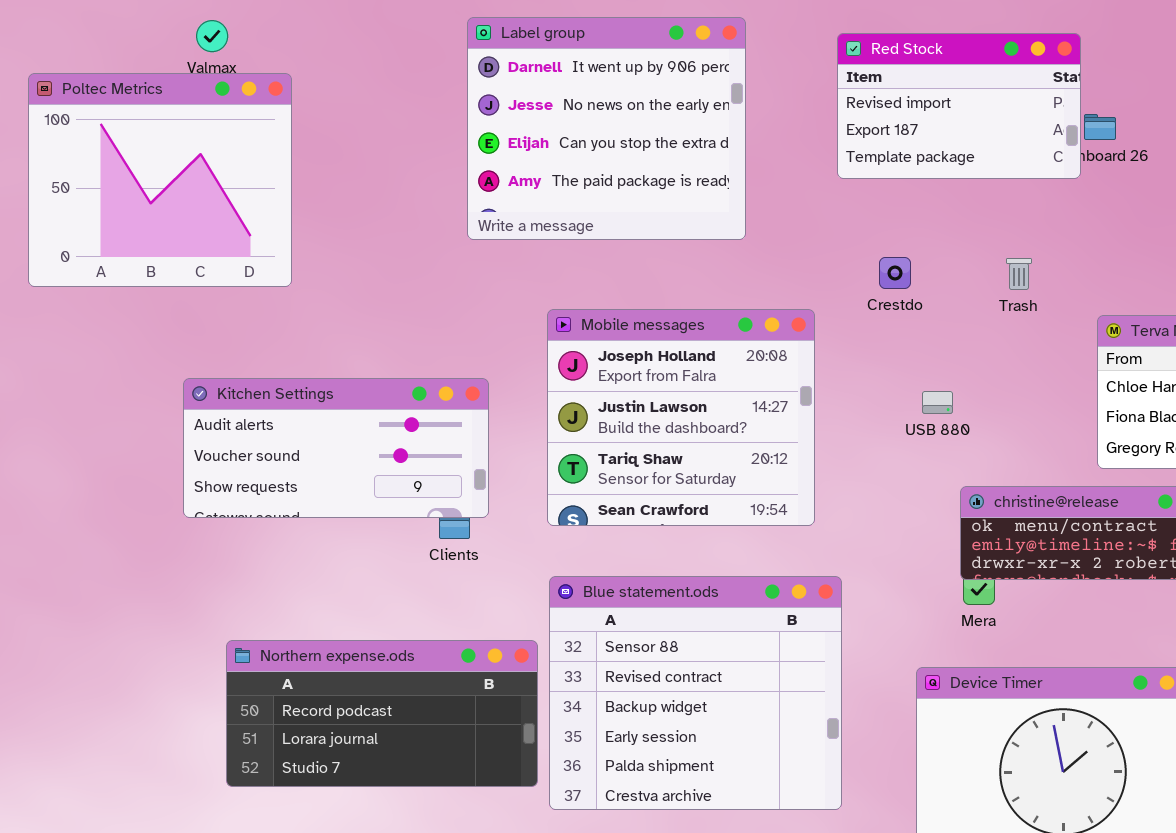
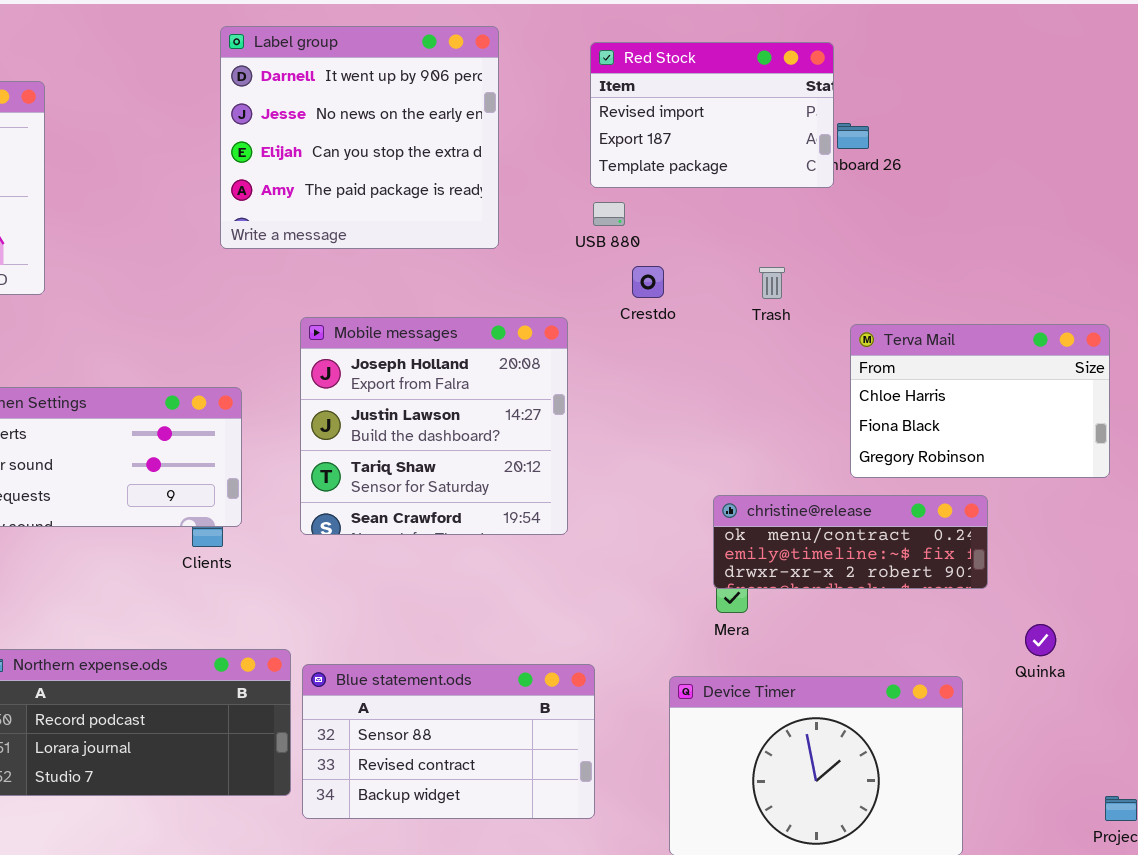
USB 880: [922,391,953,414] -> [593,202,625,226], moved
Blue statement.ods: [549,576,842,810] -> [302,664,595,819], resized

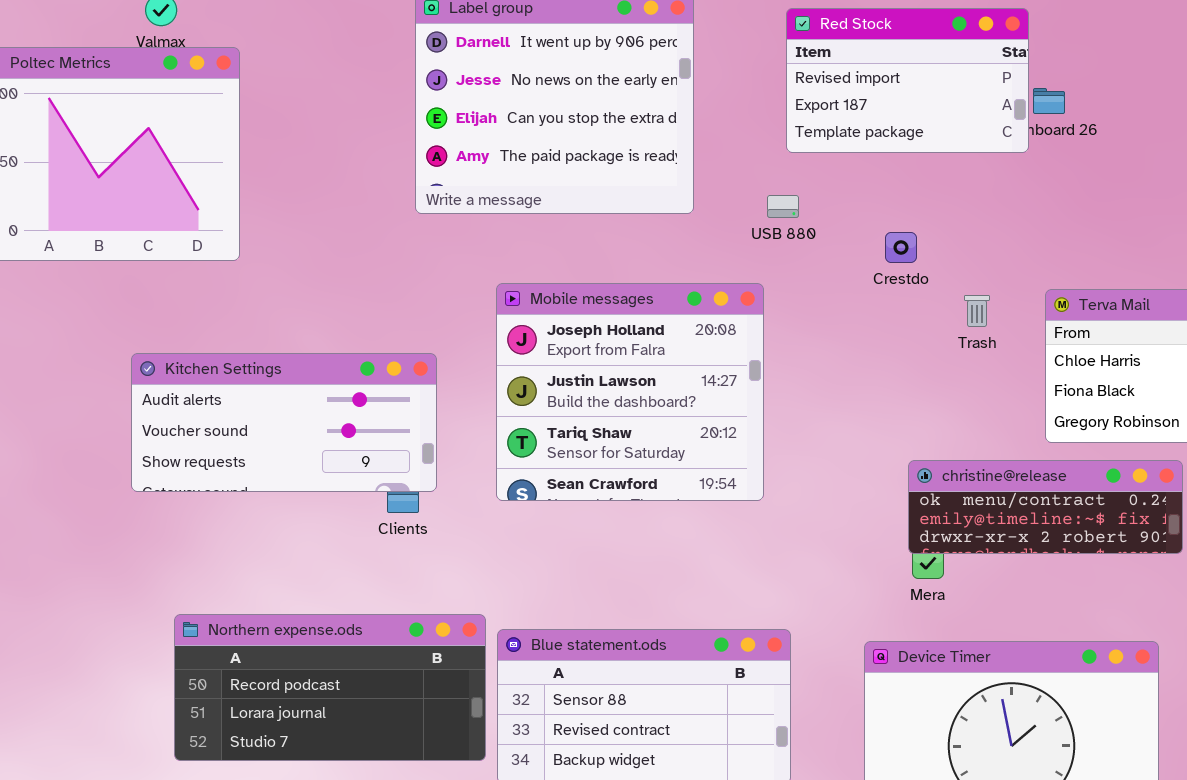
USB 880: [593,202,625,226] -> [767,195,799,218], moved
Crestdo: [632,266,664,298] -> [885,232,917,263], moved
Trash: [759,267,785,299] -> [964,295,990,327], moved

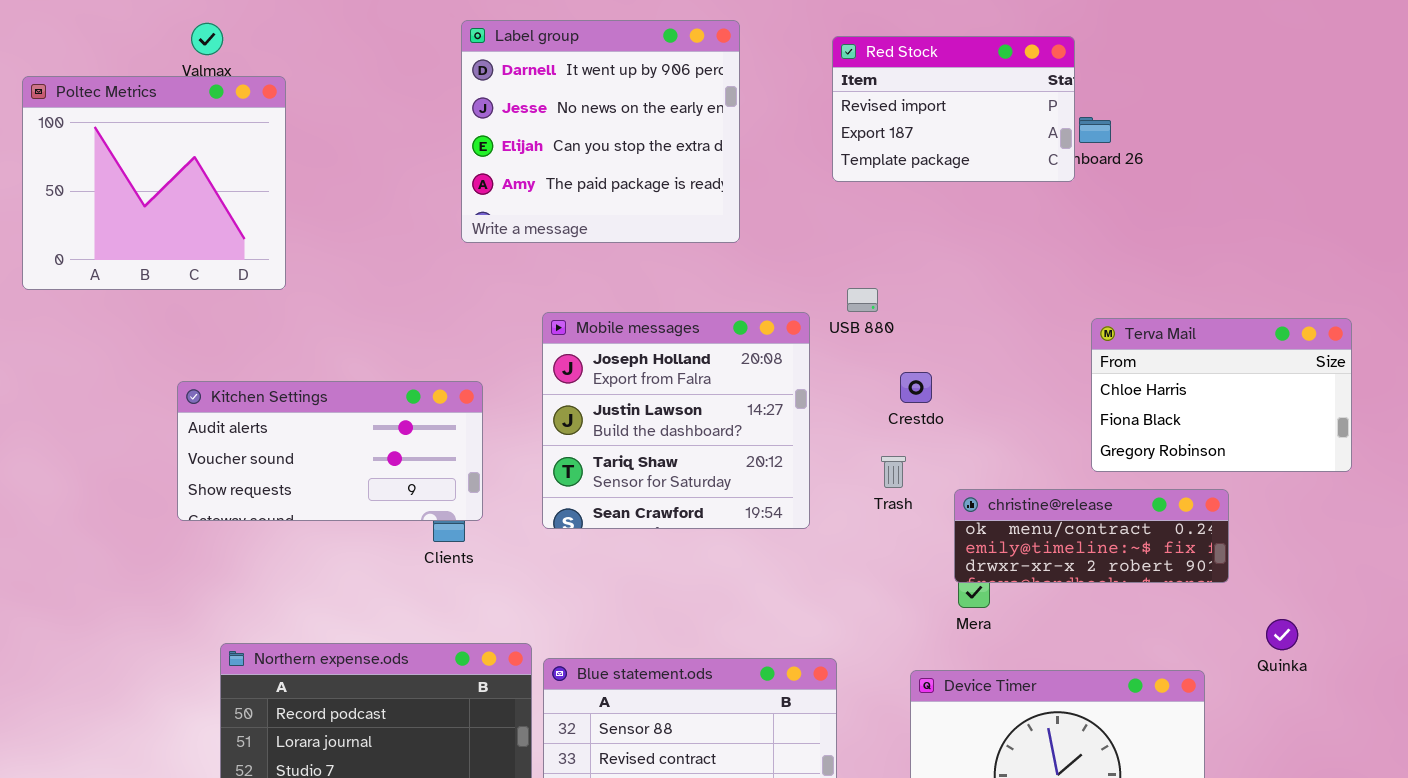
USB 880: [767,195,799,218] -> [847,288,878,312], moved
Crestdo: [885,232,917,263] -> [900,372,932,403], moved
Trash: [964,295,990,327] -> [881,456,906,488], moved

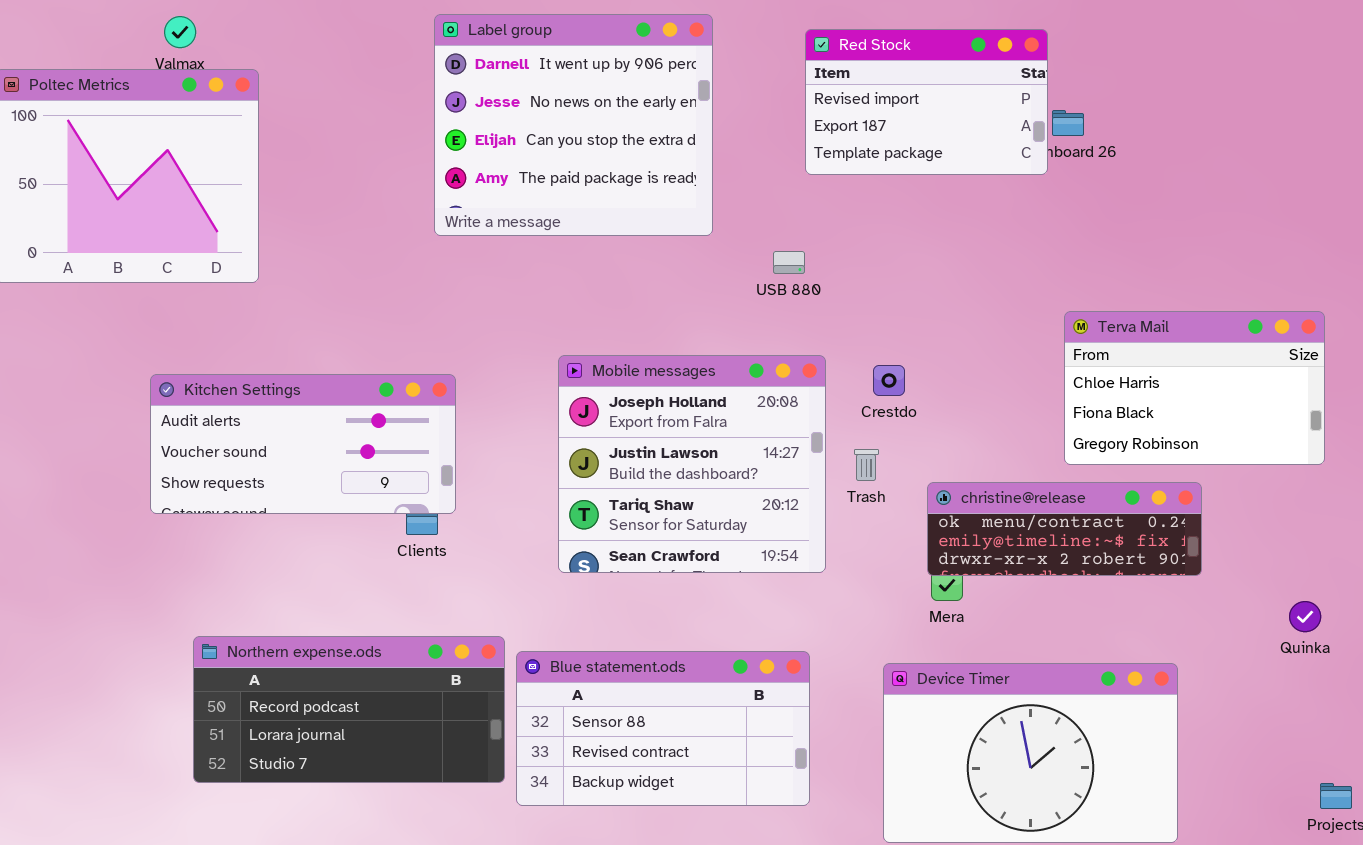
USB 880: [847,288,878,312] -> [773,251,805,274], moved
Mobile messages: [542,312,810,529] -> [558,355,826,573], moved
Quinka: [1266,619,1298,650] -> [1289,601,1321,632], moved

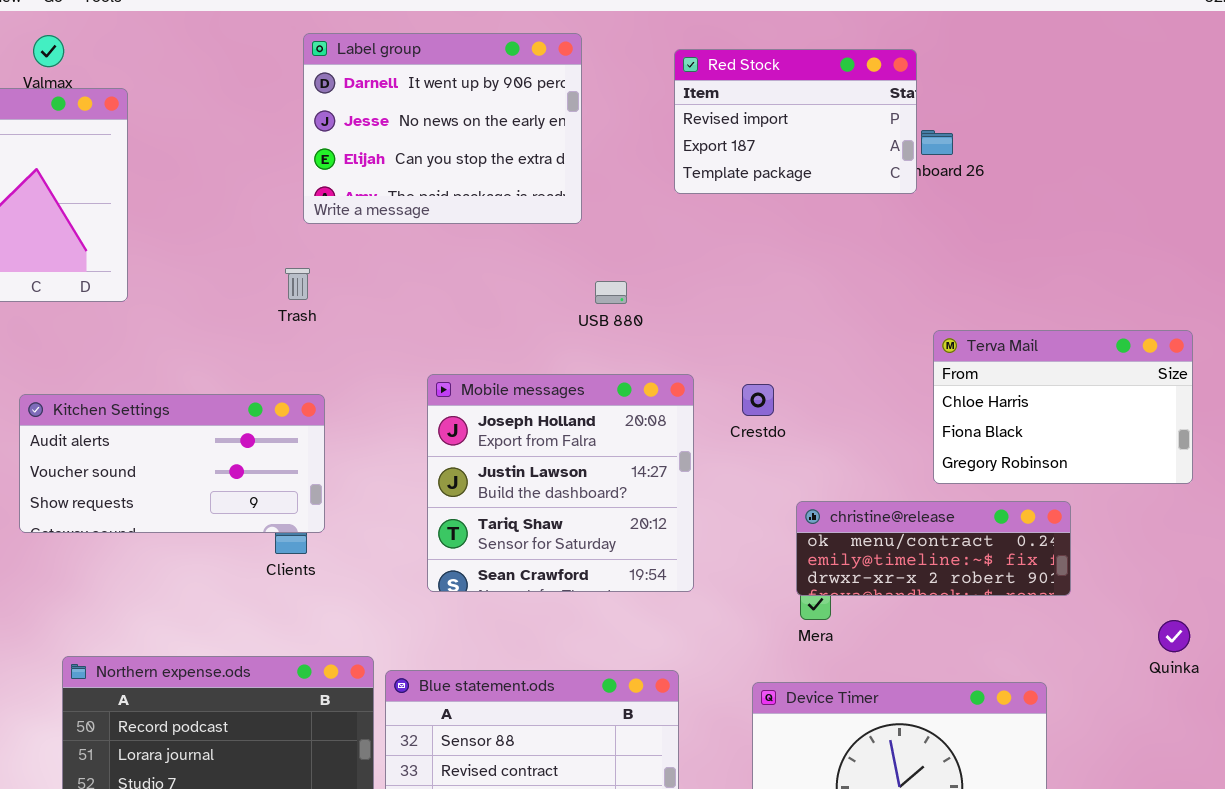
Label group: [434,14,713,236] -> [303,33,582,224], resized
USB 880: [773,251,805,274] -> [595,281,627,304], moved
Trash: [854,449,879,481] -> [285,268,310,300], moved

